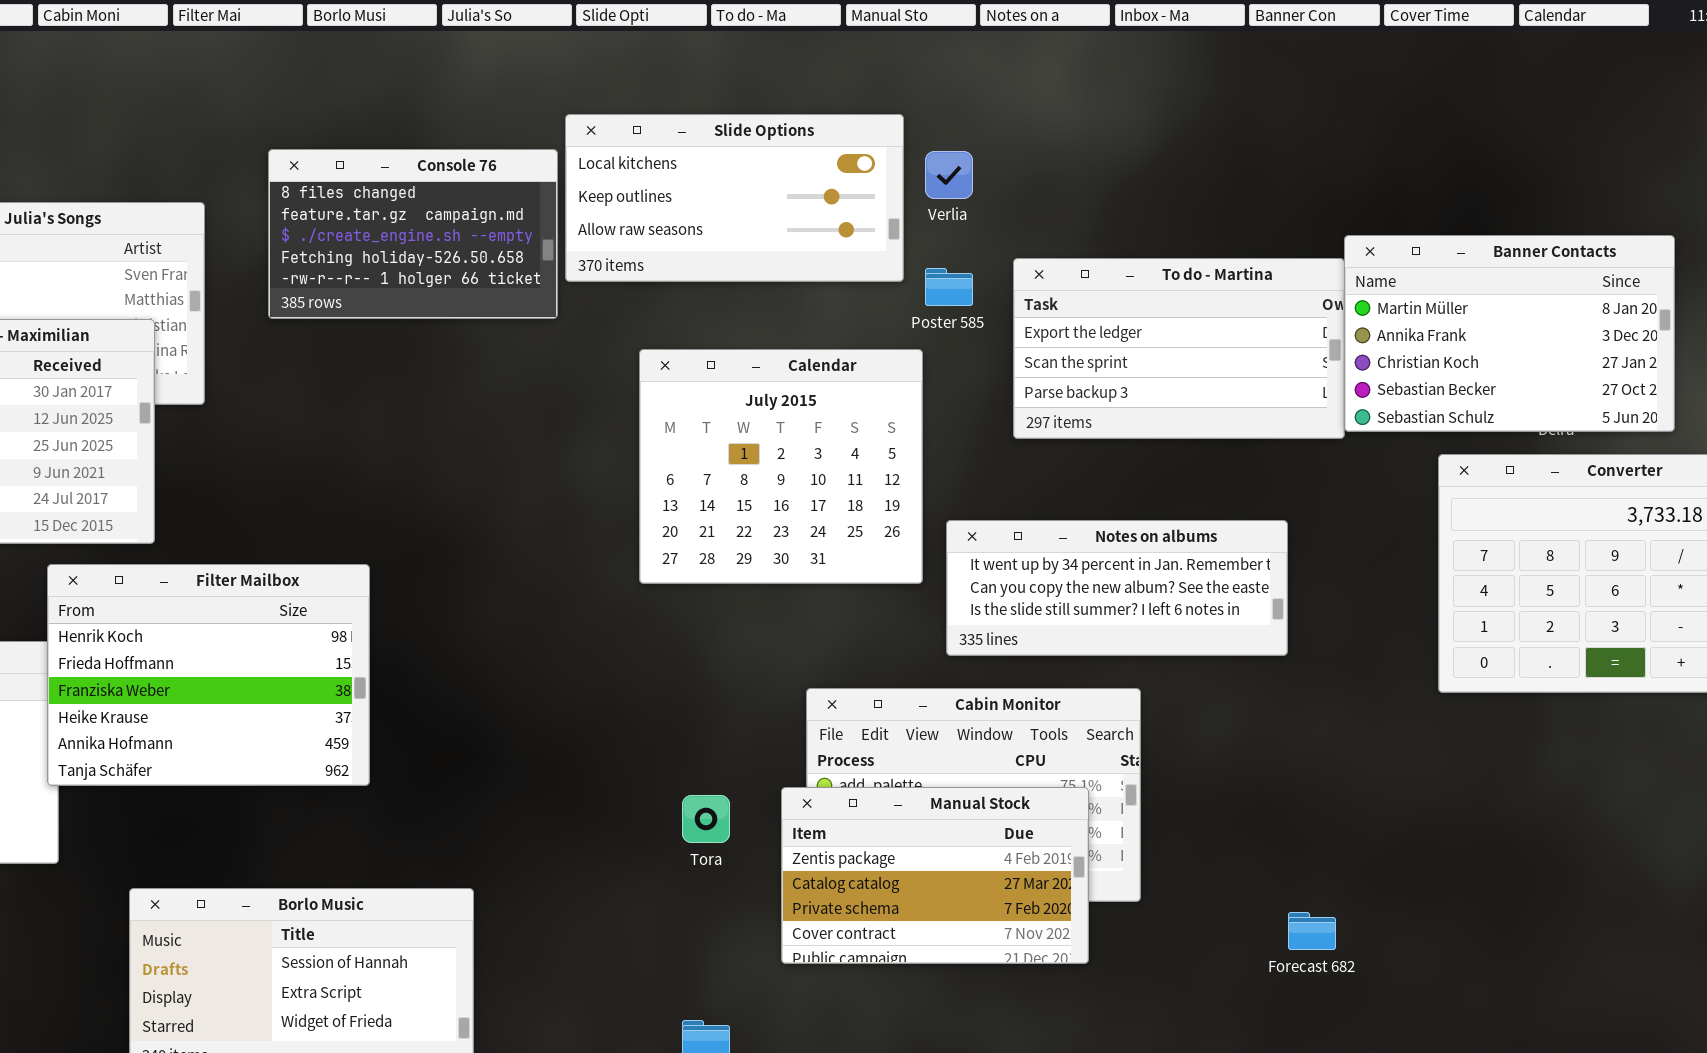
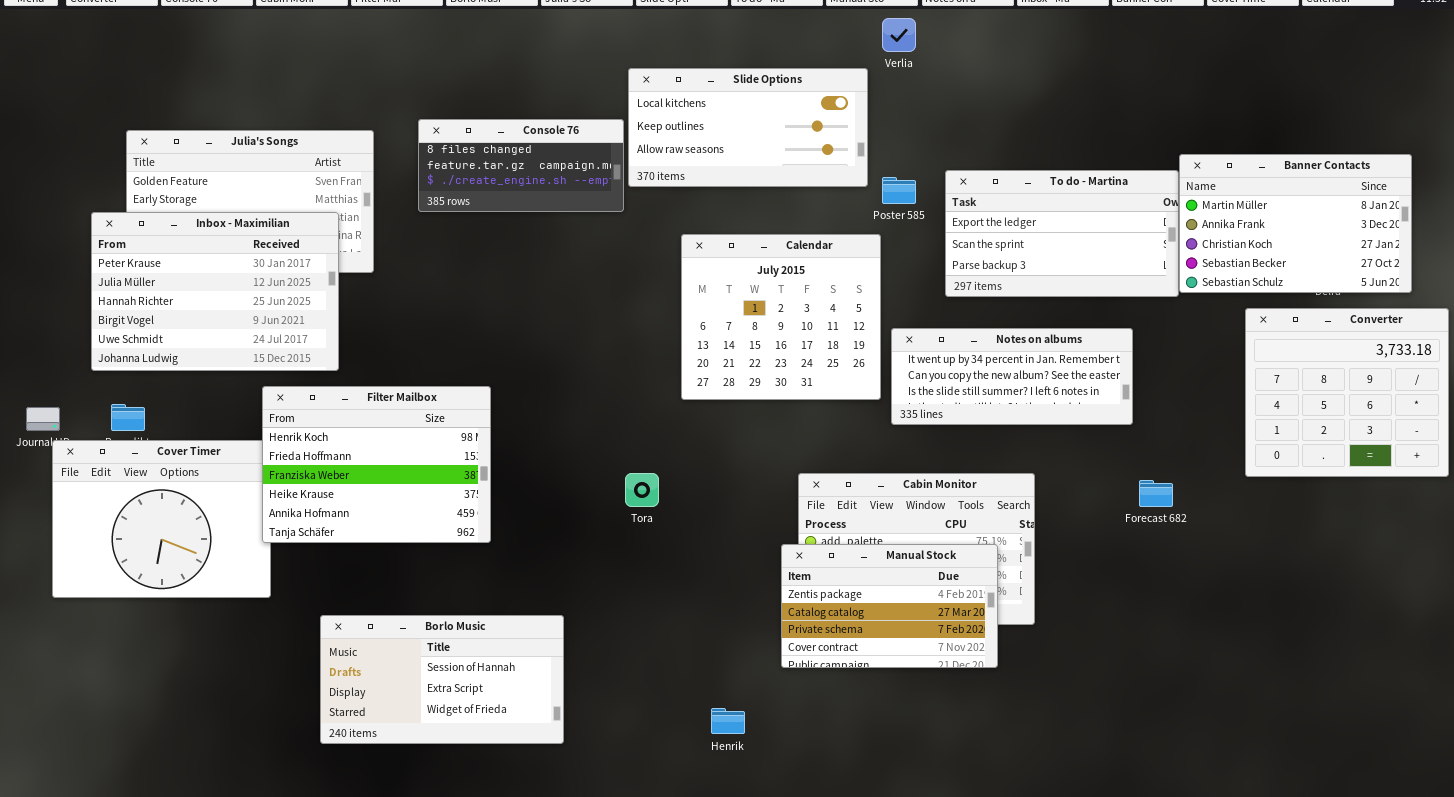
Console 76: [268,149,558,319] -> [418,119,624,212], resized
Verlia: [925,151,973,199] -> [882,18,916,52], moved
Notes on albums: [946,520,1288,656] -> [891,328,1133,425], moved
Tora: [682,795,730,843] -> [625,473,659,507], moved
Forecast 682: [1288,912,1336,950] -> [1139,480,1173,507], moved

